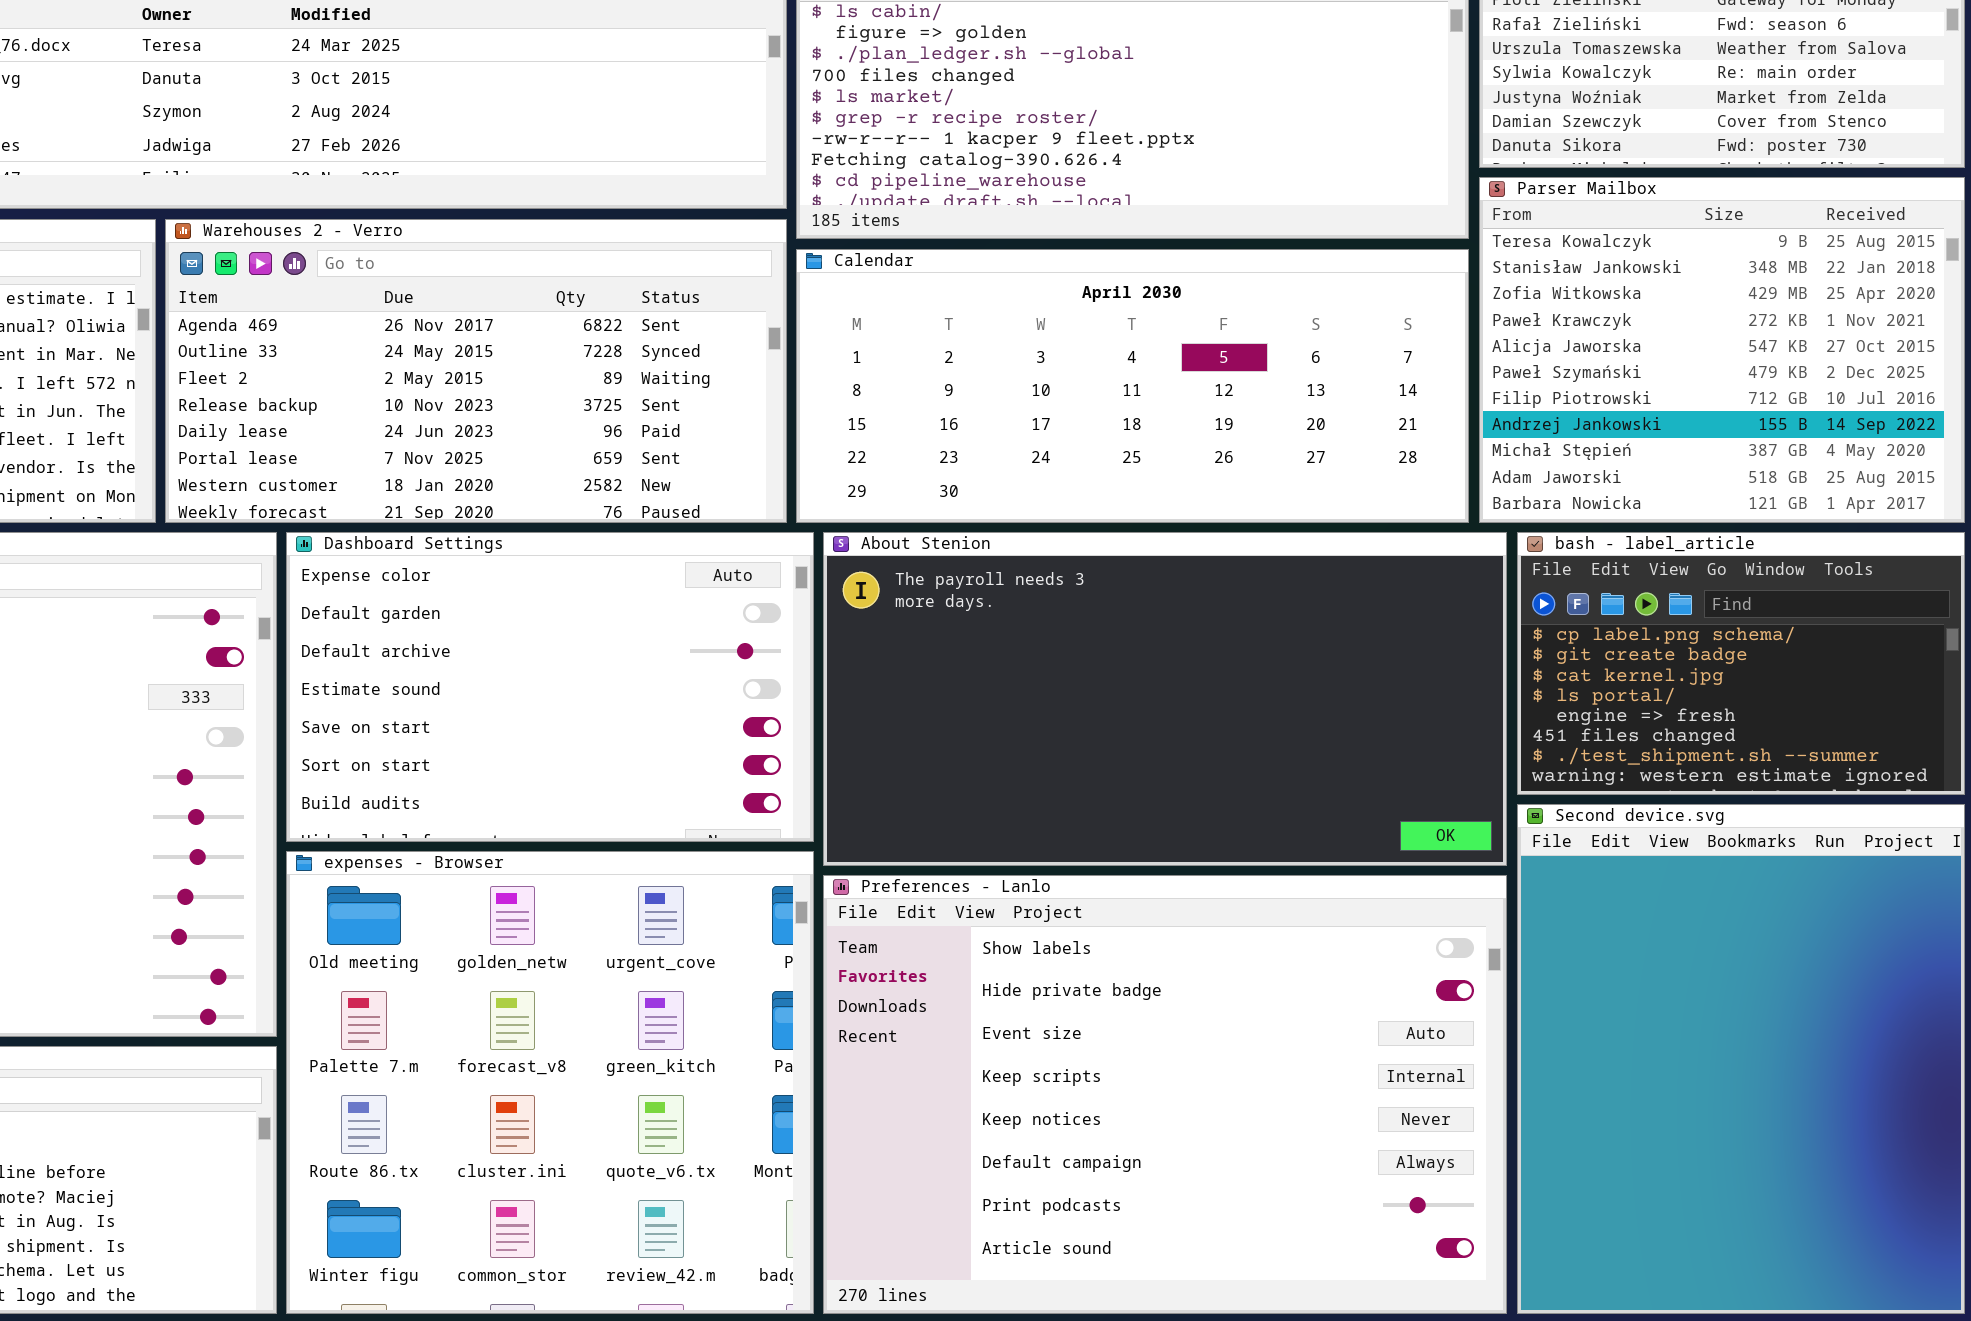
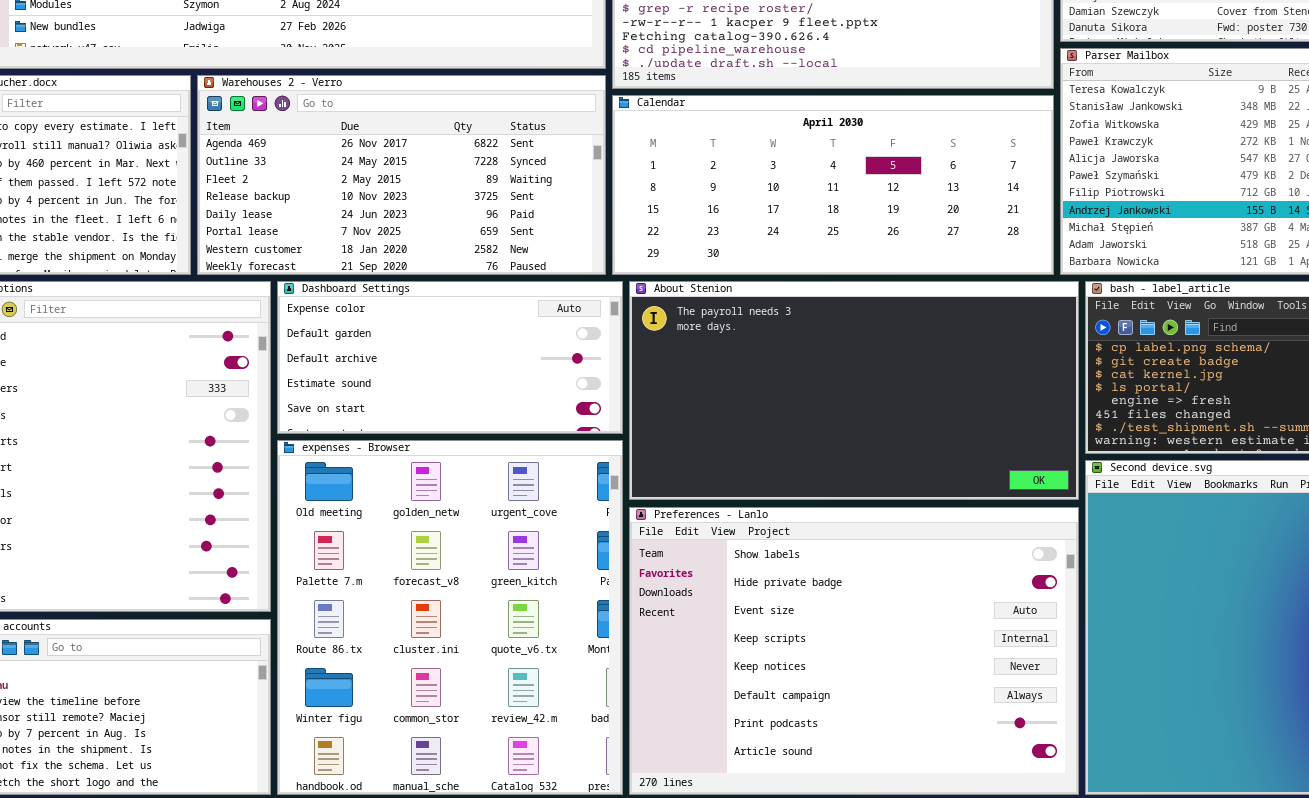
Dashboard Settings: [286,532,814,842] -> [277,281,623,434], resized
expenses - Browser: [286,851,814,1314] -> [277,440,623,795], resized

